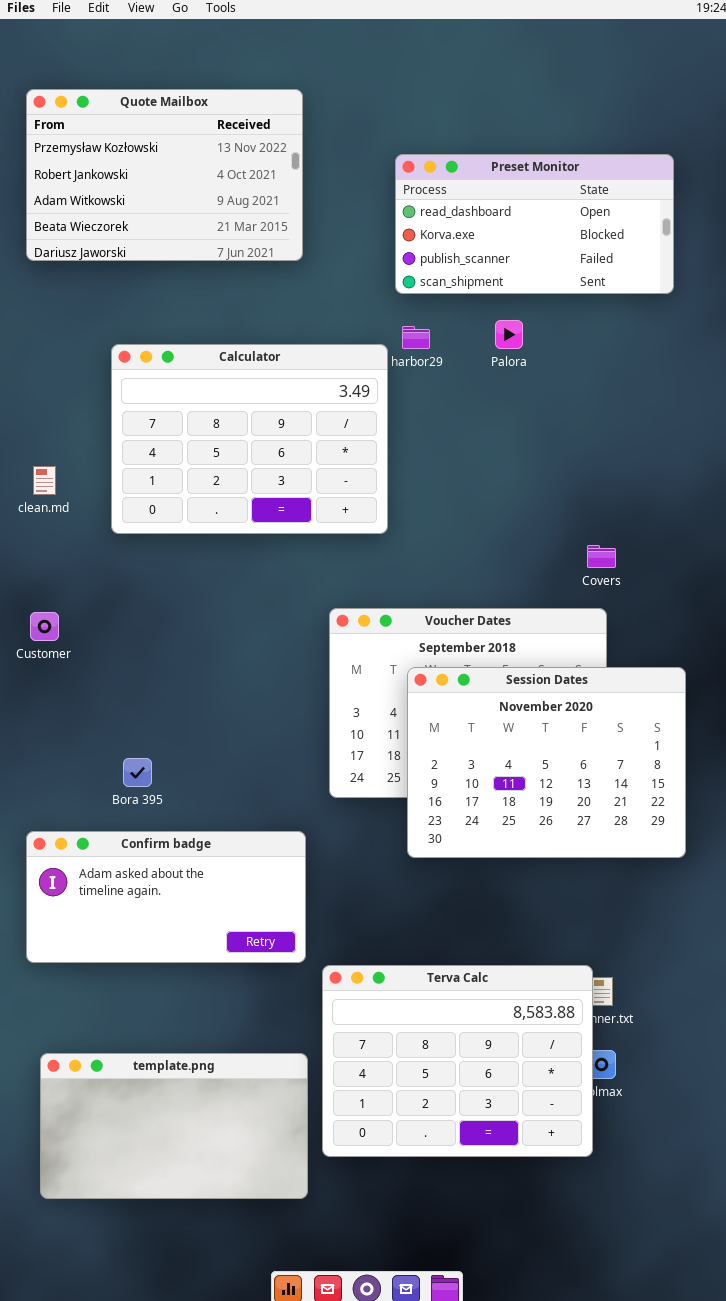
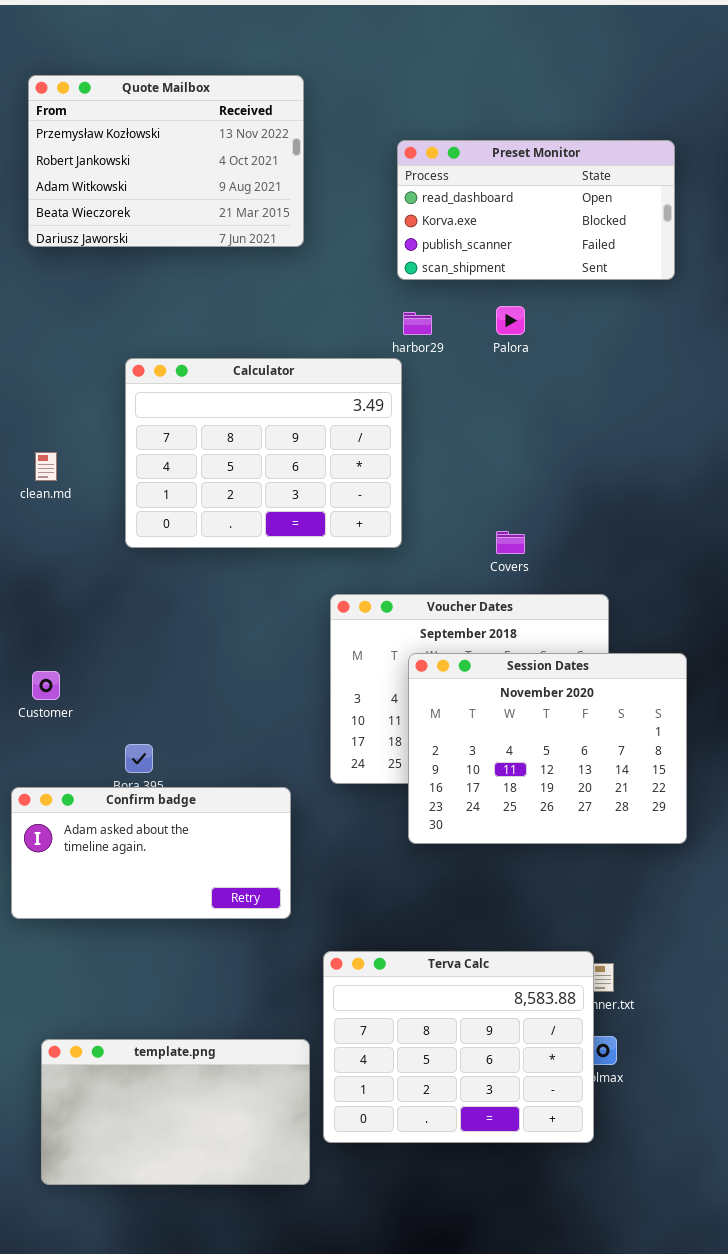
Calculator: [111,344,388,534] -> [125,358,402,548], moved
Covers: [587,545,616,568] -> [496,531,525,554], moved
Customer: [30,612,59,641] -> [32,671,60,700], moved
Confirm badge: [26,831,306,963] -> [11,787,291,919], moved

